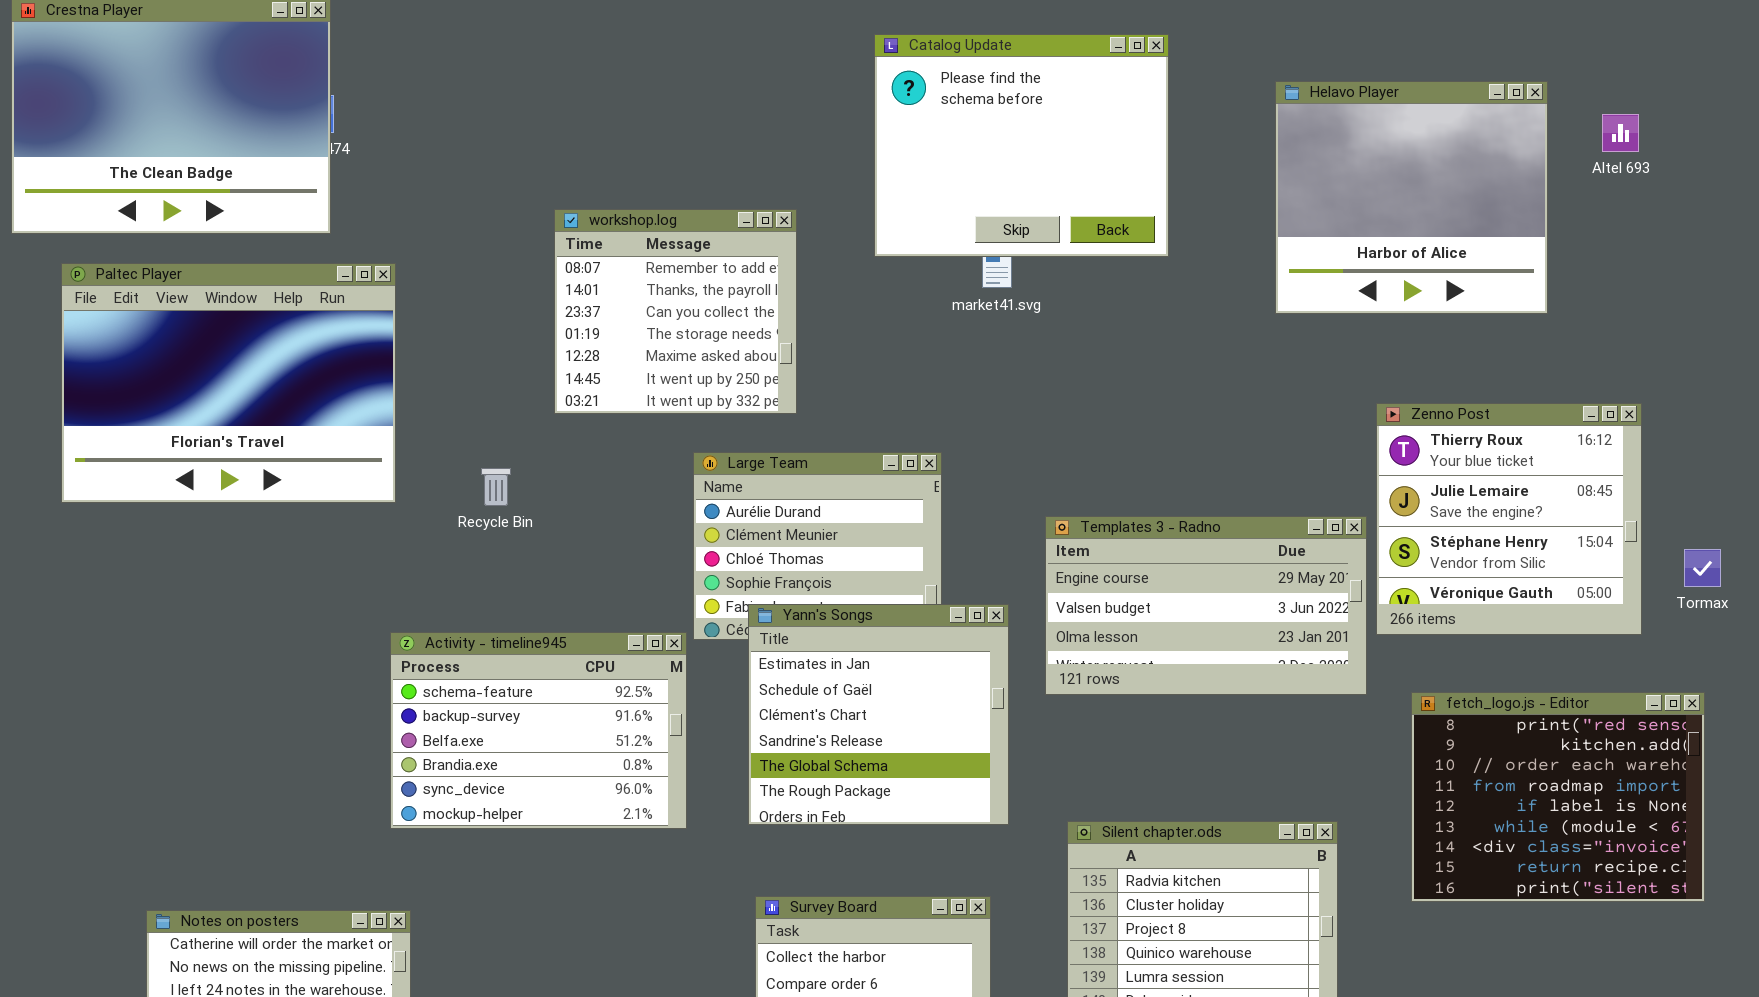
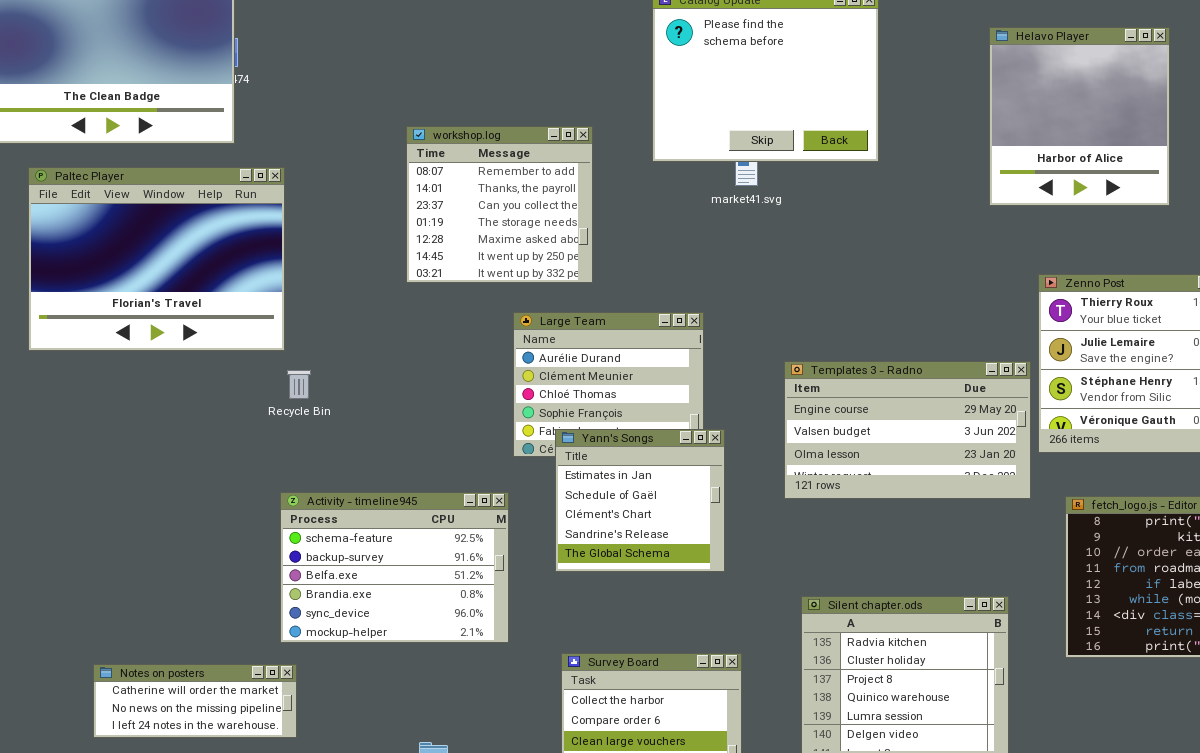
Helavo Player: [1275,81,1548,314] -> [989,27,1170,206], resized
Recycle Bin: [481,468,511,506] -> [287,370,311,399], moved
Yann's Songs: [748,604,1009,825] -> [555,429,725,572], resized
Activity - timeline945: [390,632,687,829] -> [280,492,509,643], moved

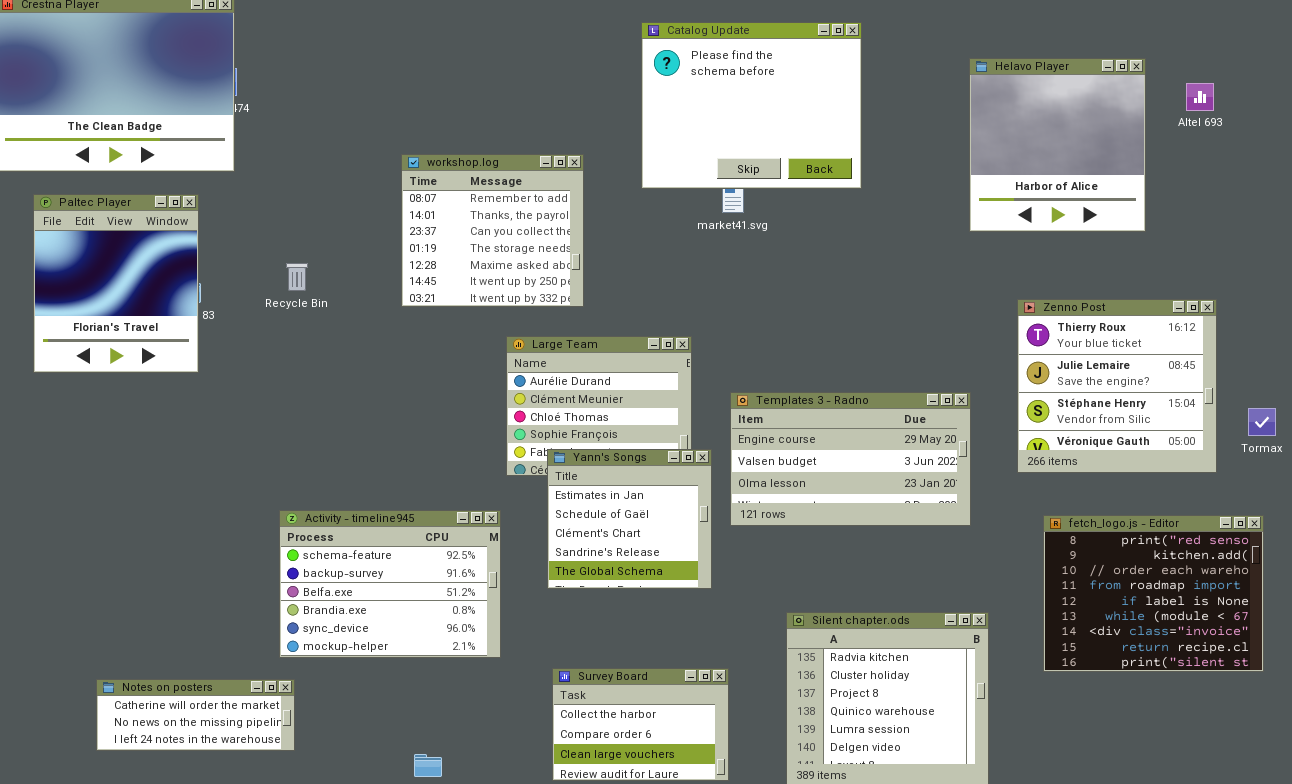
Paltec Player: [28,167,285,351] -> [33,194,199,373], resized
Templates 3 - Radno: [784,361,1031,499] -> [730,392,971,526], moved
Recycle Bin: [287,370,311,399] -> [286,263,308,291], moved

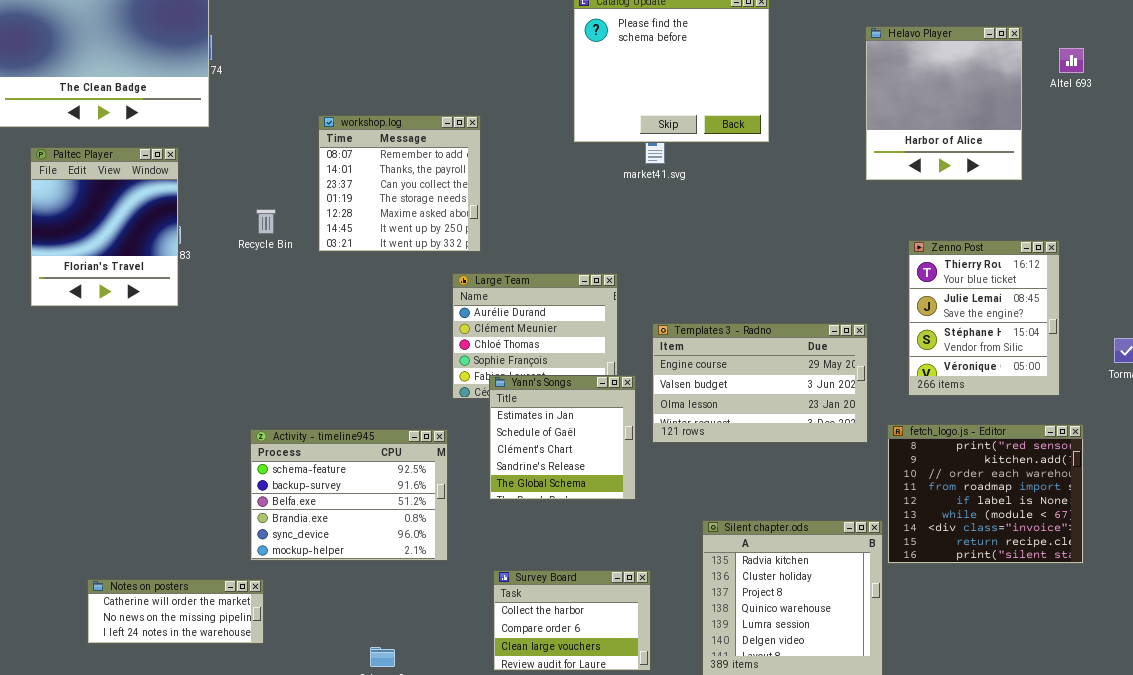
workshop.log: [401,154,584,307] -> [318,115,481,252], moved
Zenno Post: [1017,299,1217,473] -> [908,240,1060,396], resized
fetch_logo.js - Editor: [1043,515,1264,672] -> [887,424,1084,564], moved

